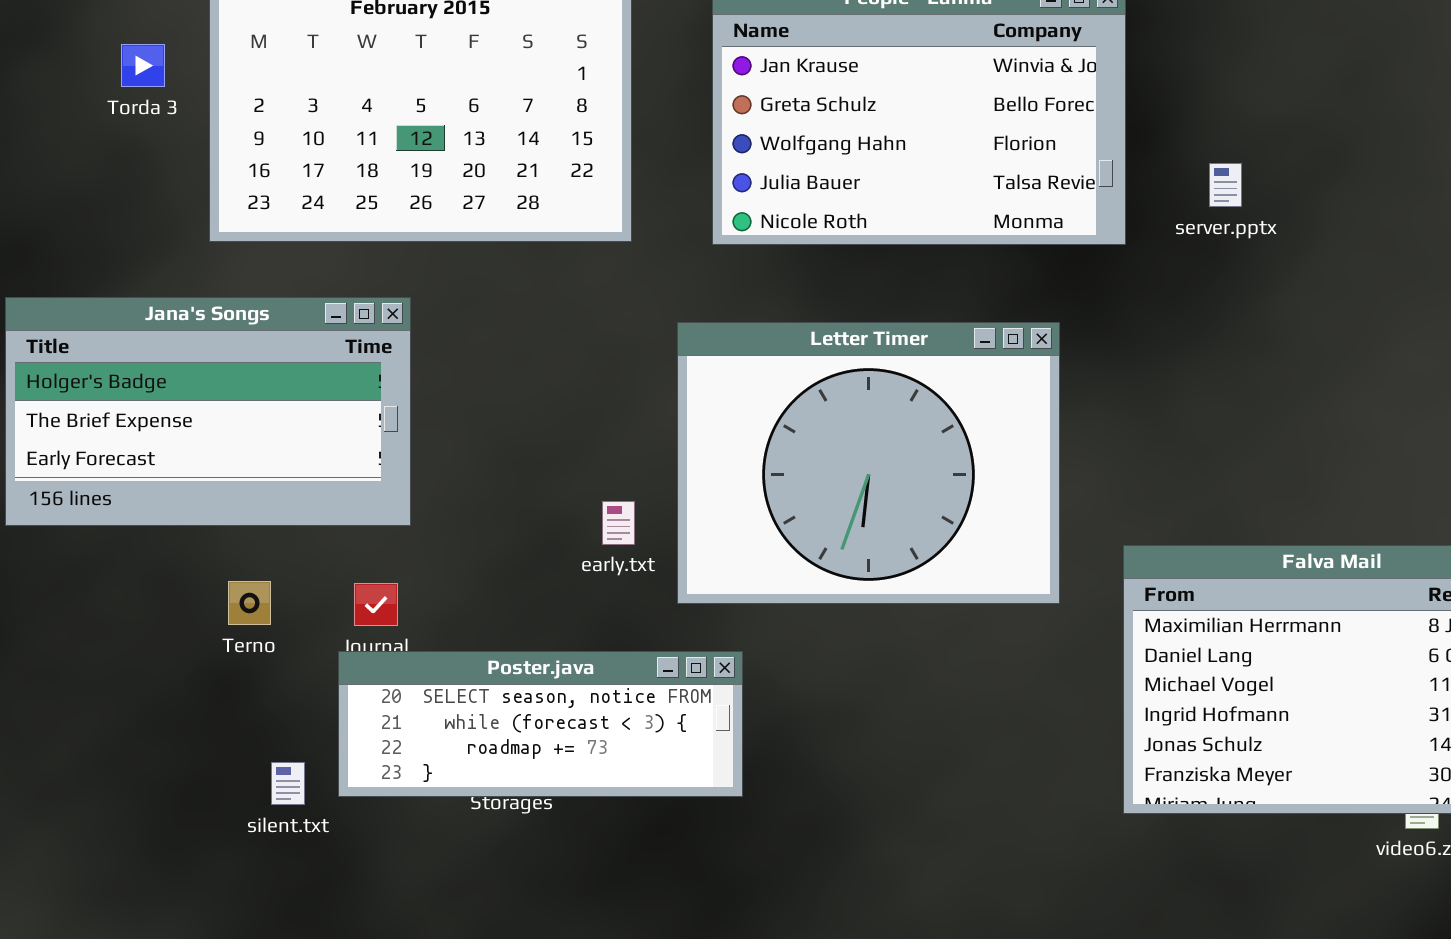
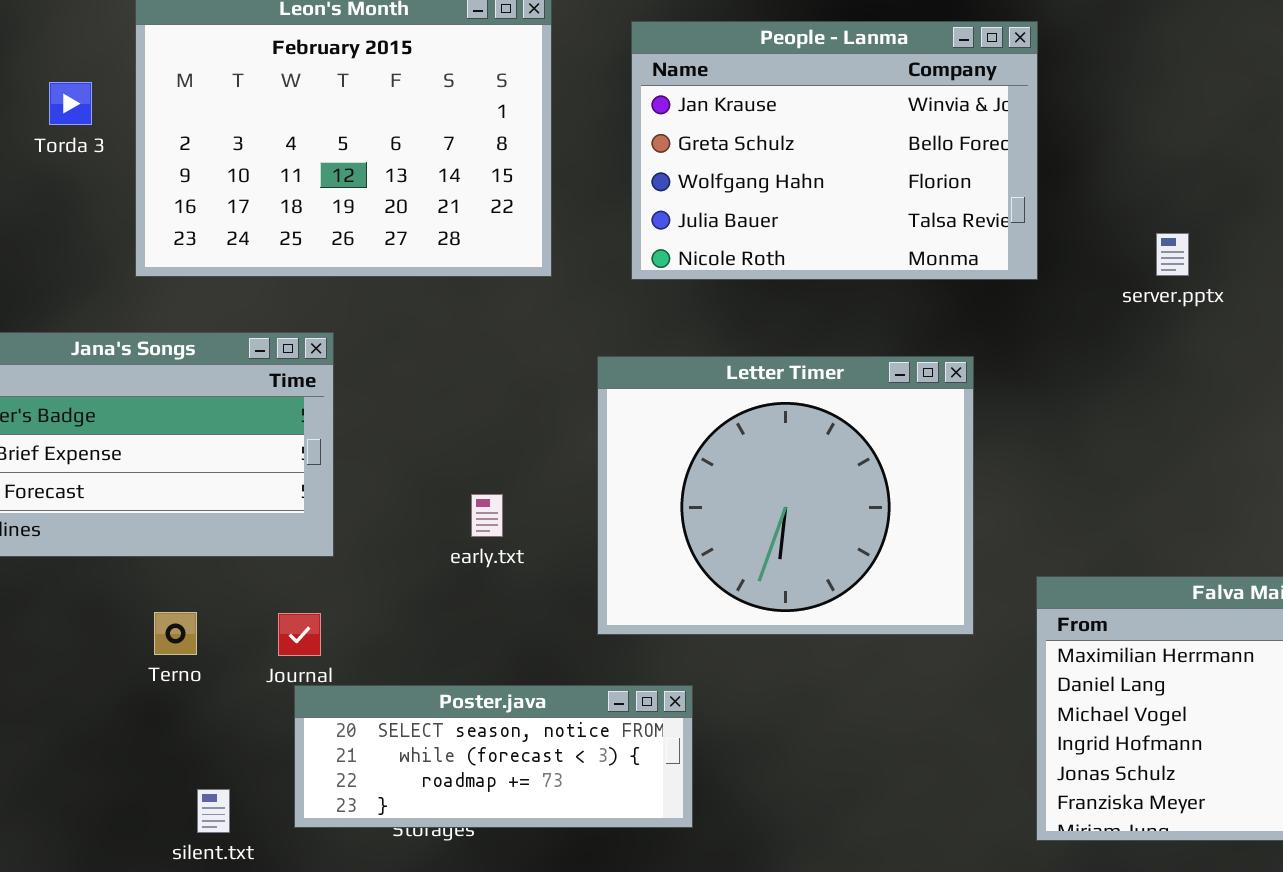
server.pptx: [1209,163,1242,207] -> [1156,233,1189,276], moved
early.txt: [602,501,635,545] -> [471,494,503,537], moved
Poster.java: [338,651,743,797] -> [294,685,693,828], moved

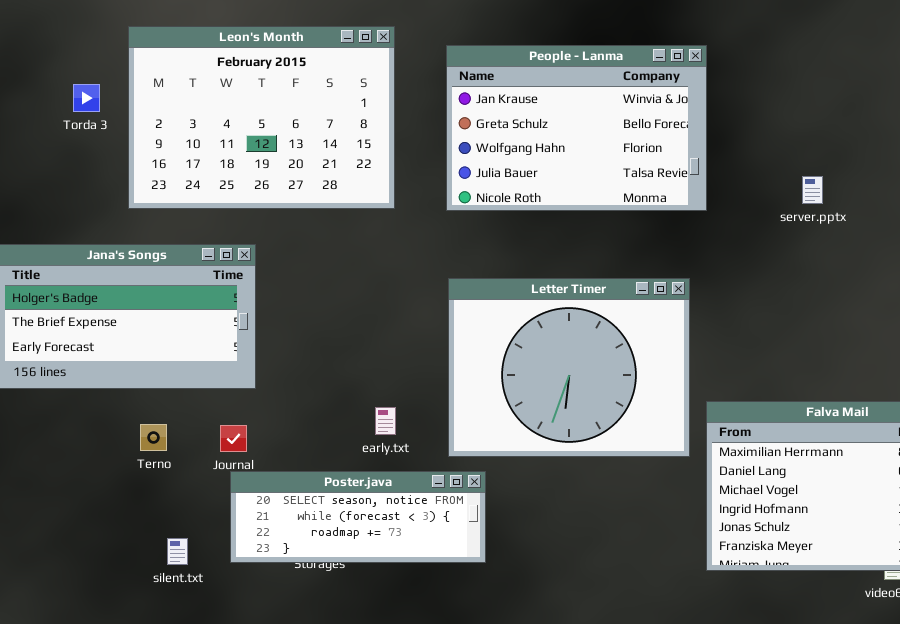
server.pptx: [1156,233,1189,276] -> [802,176,823,204], moved
Letter Timer: [597,356,974,635] -> [448,278,690,457], moved
early.txt: [471,494,503,537] -> [375,407,396,435], moved

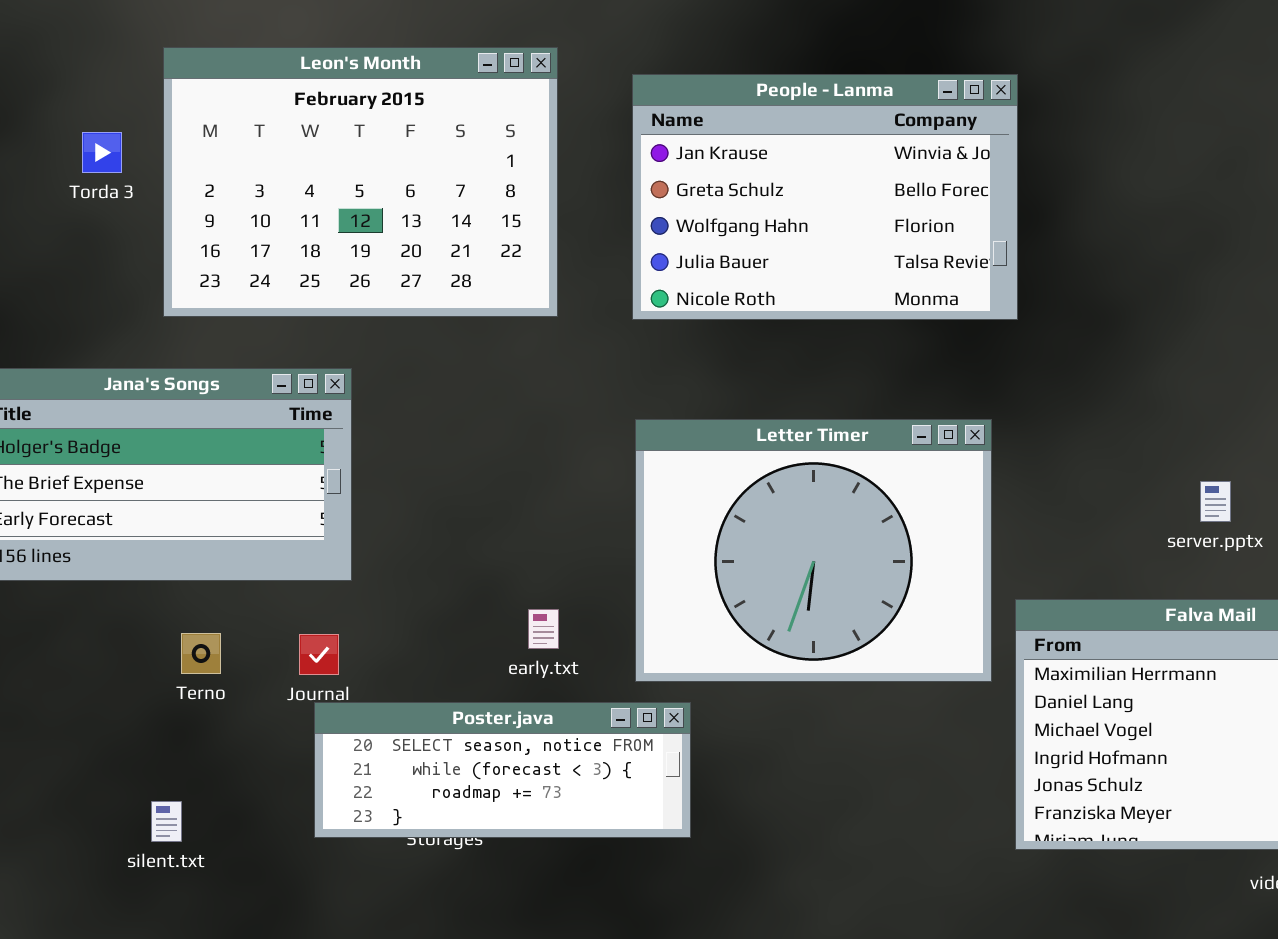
server.pptx: [802,176,823,204] -> [1200,481,1231,522], moved
silent.txt: [167,538,188,565] -> [151,801,182,842], moved

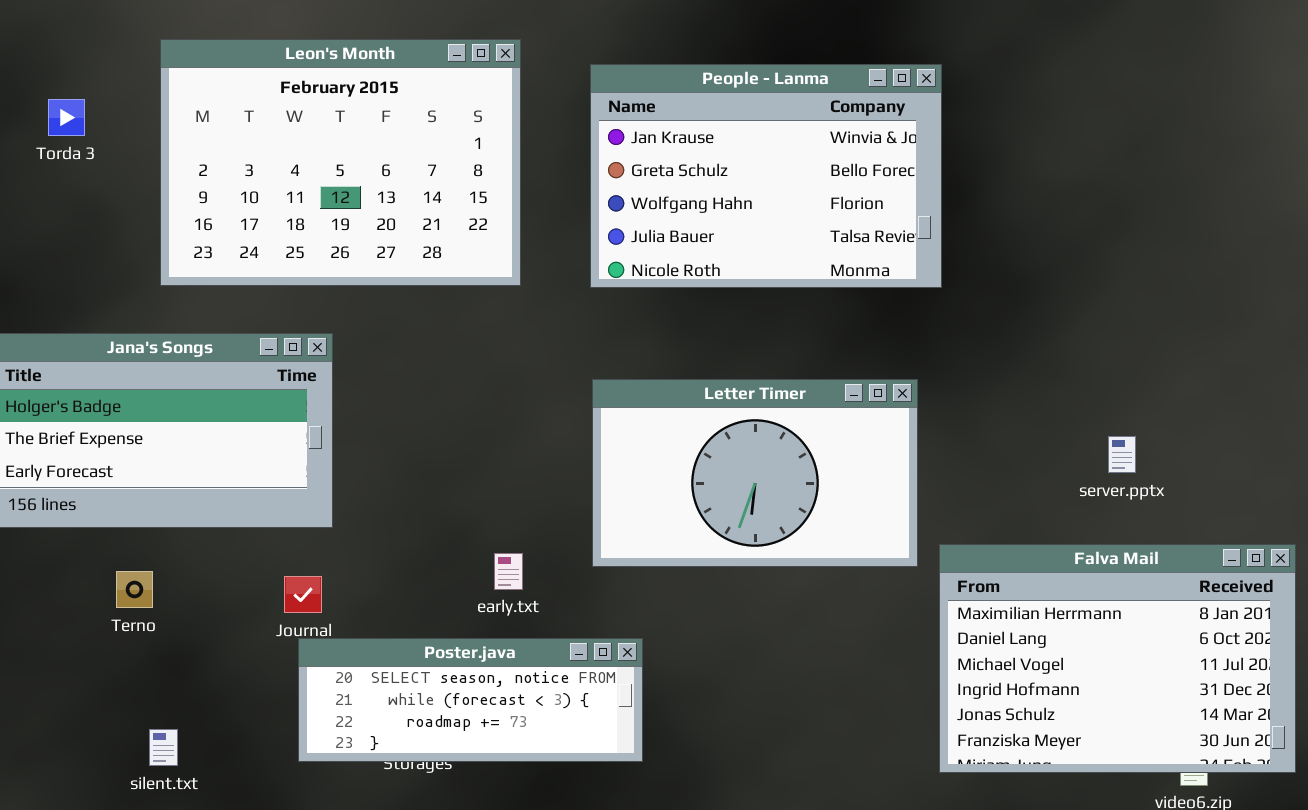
Torda 3: [82,132,122,173] -> [48,99,85,136], moved
Letter Timer: [635,419,992,682] -> [592,379,918,567], resized
Terno: [181,633,221,674] -> [116,571,153,608], moved

